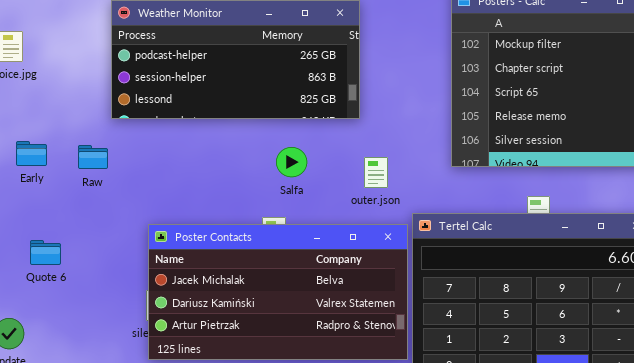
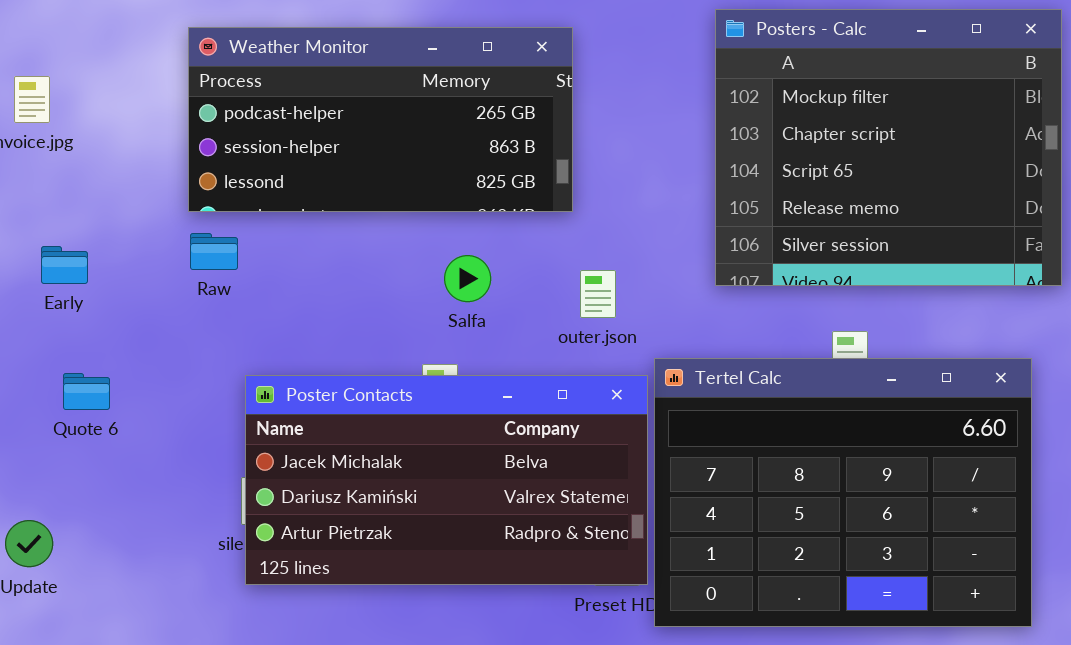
Raw: [78,145,108,169] -> [190,233,238,270], moved
Quote 6: [30,240,61,265] -> [63,373,110,410], moved

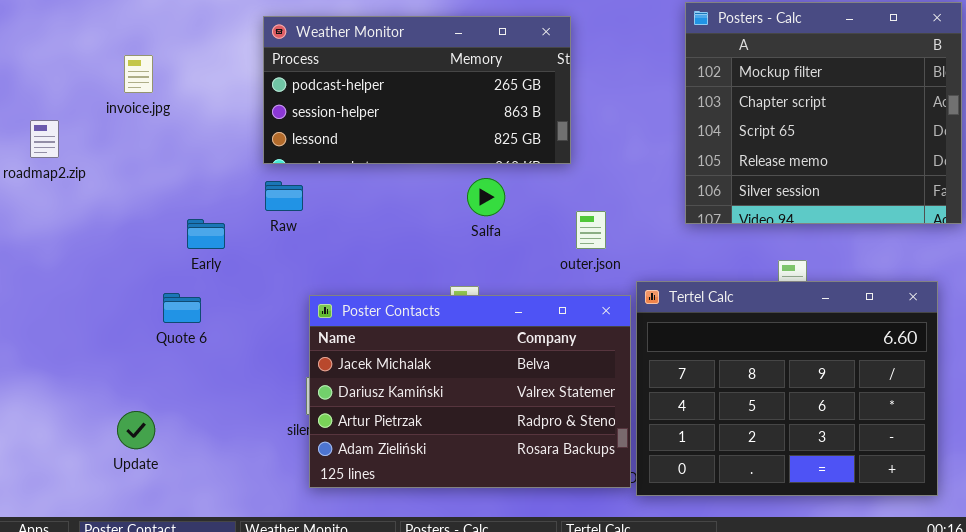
Early: [41,246,88,284] -> [187,219,225,249], moved
Salfa: [444,255,491,302] -> [467,178,505,216], moved
Poster Contacts: [245,375,648,585] -> [309,295,631,488], resized

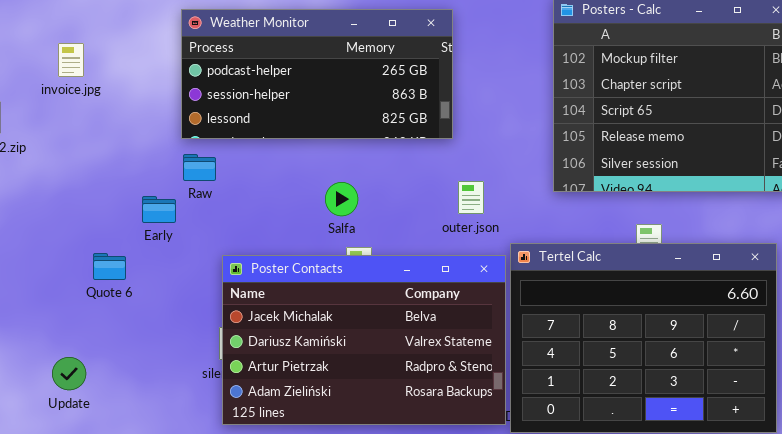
Salfa: [467,178,505,216] -> [325,182,358,216], moved
Early: [187,219,225,249] -> [142,196,176,223], moved

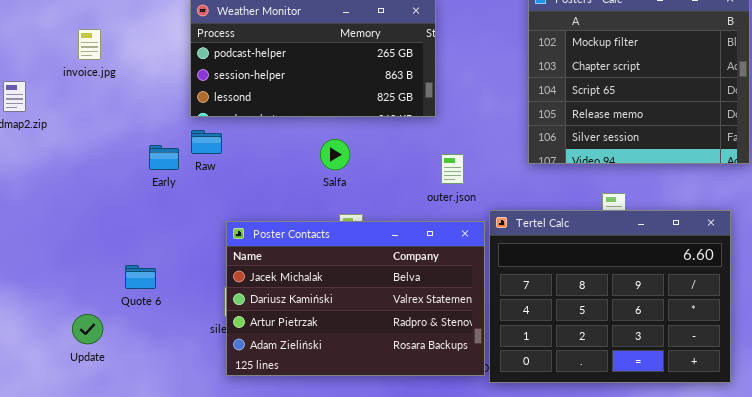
Salfa: [325,182,358,216] -> [320,139,350,170], moved
Early: [142,196,176,223] -> [149,145,179,170], moved
Quote 6: [93,253,126,280] -> [125,265,156,289], moved

